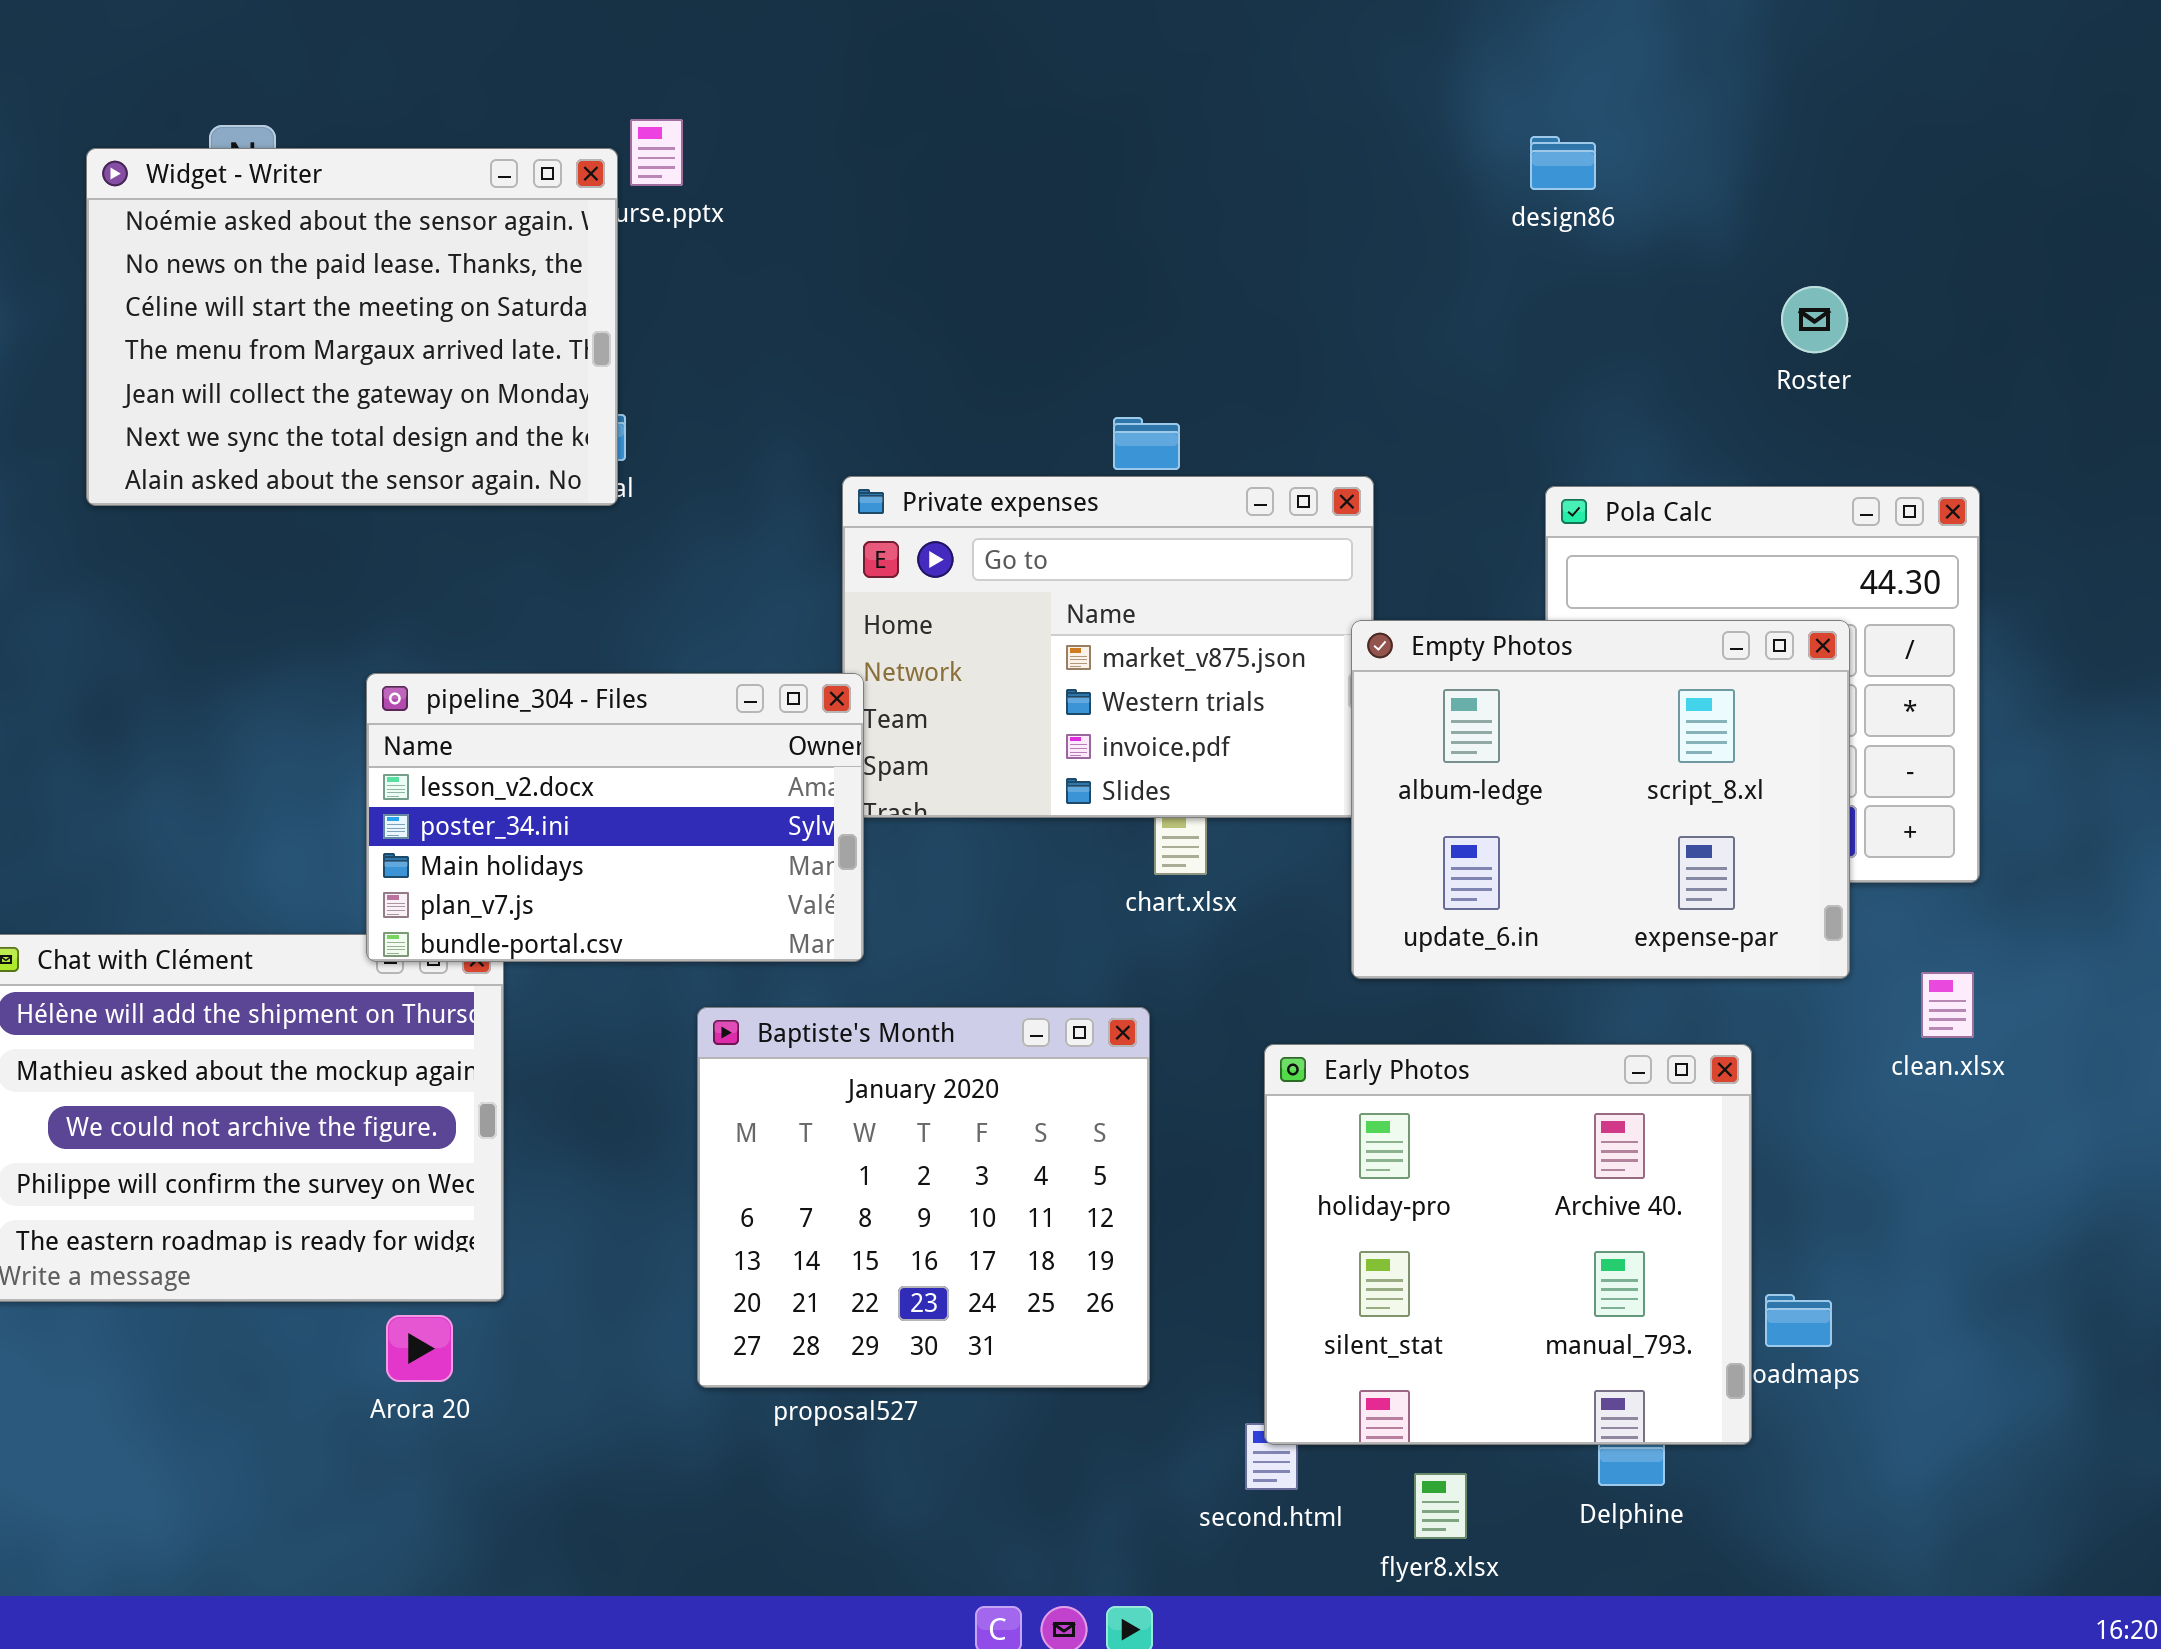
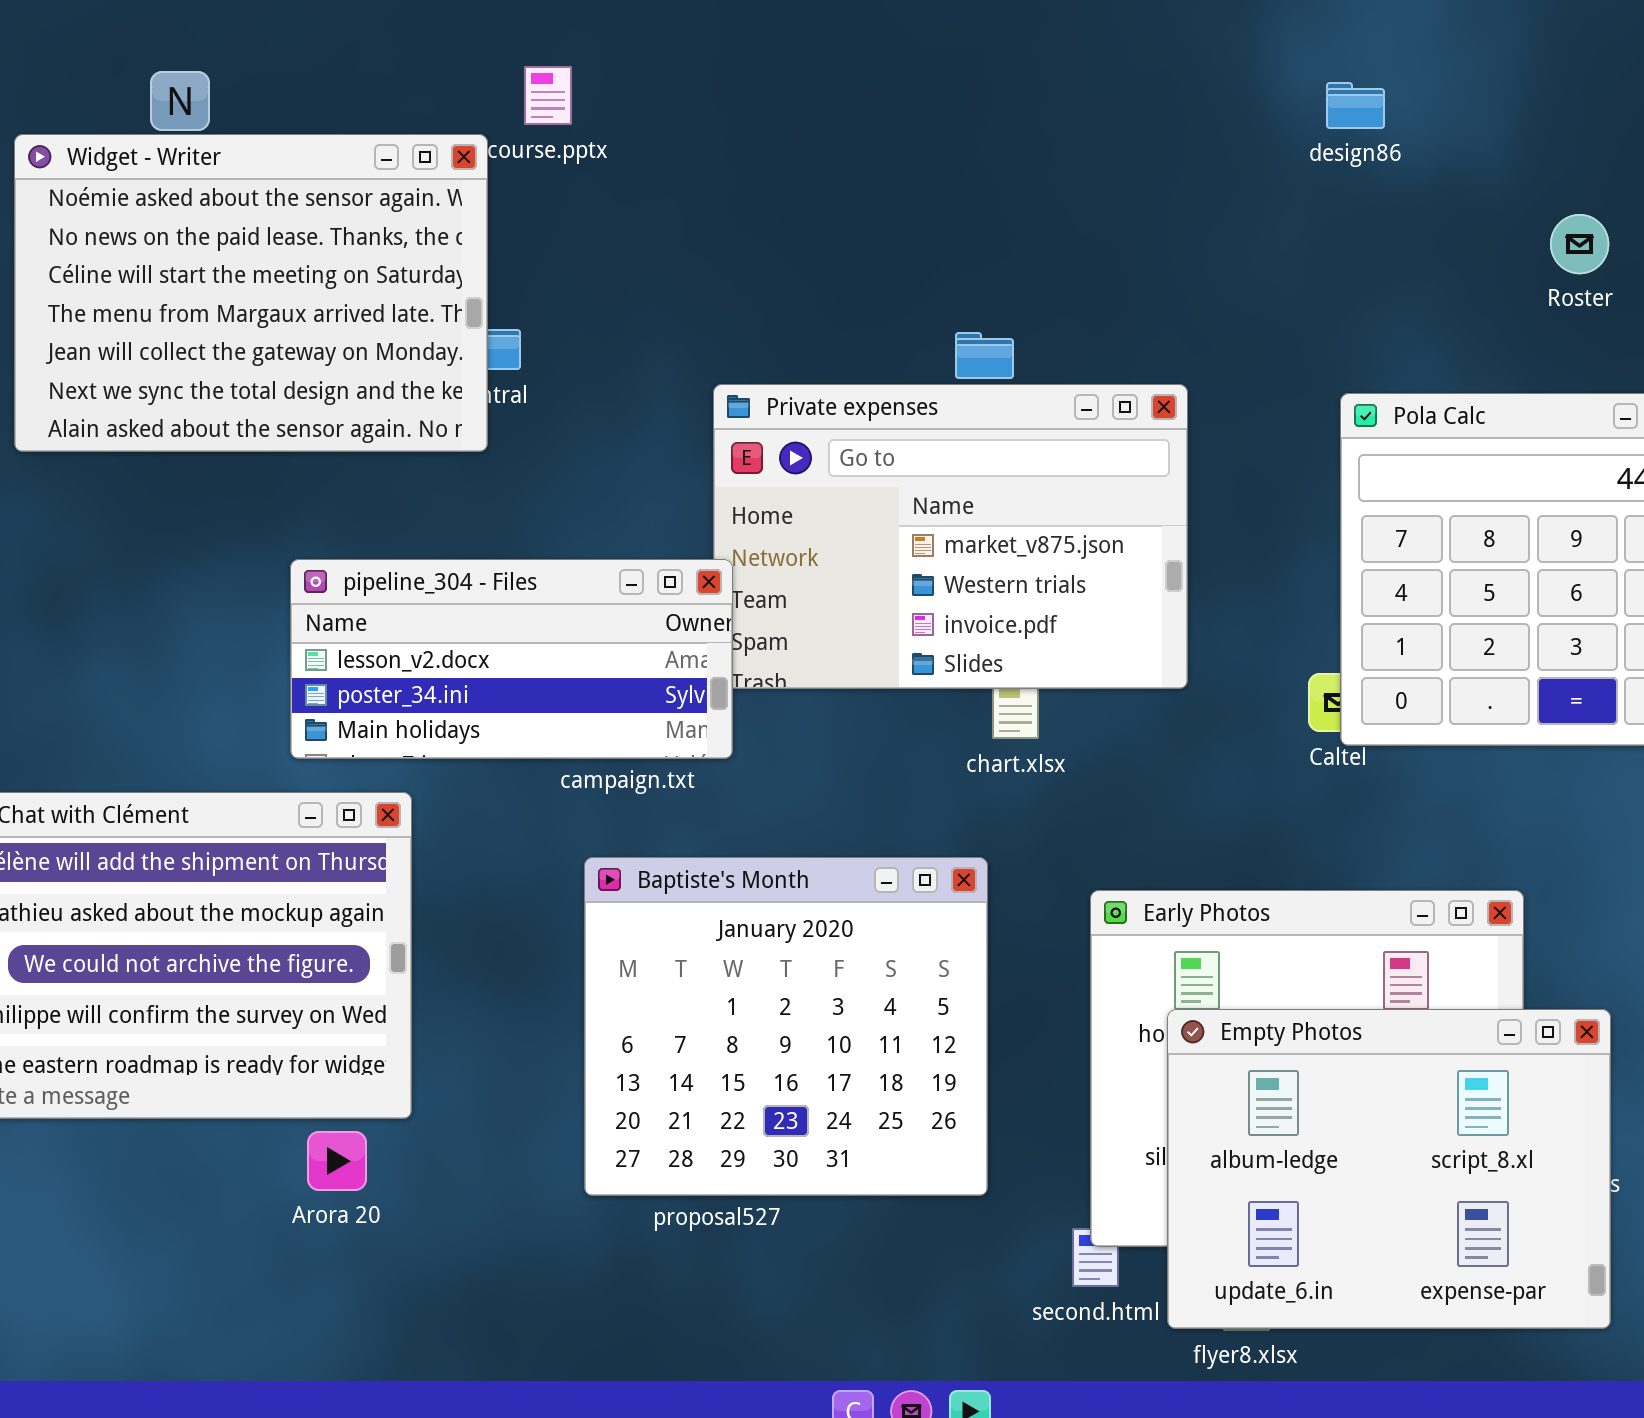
Widget - Writer: [86,148,618,506] -> [14,134,488,452], moved
Empty Photos: [1351,620,1850,979] -> [1167,1009,1611,1329], moved
pipeline_304 - Files: [366,673,864,962] -> [290,559,733,759], resized

